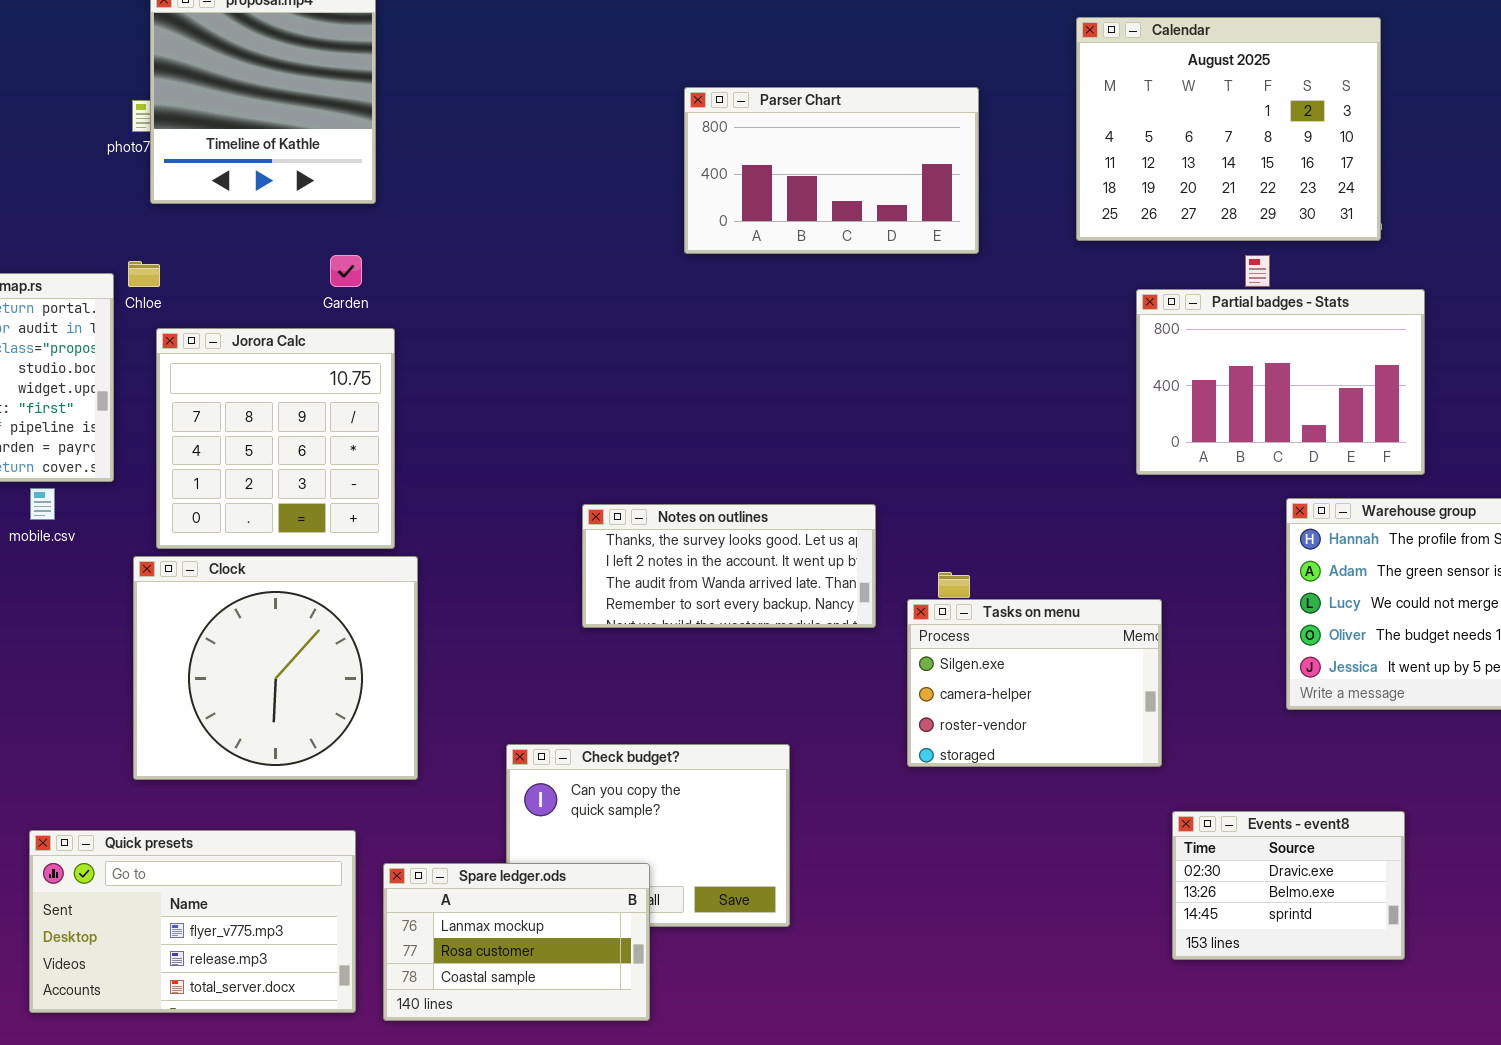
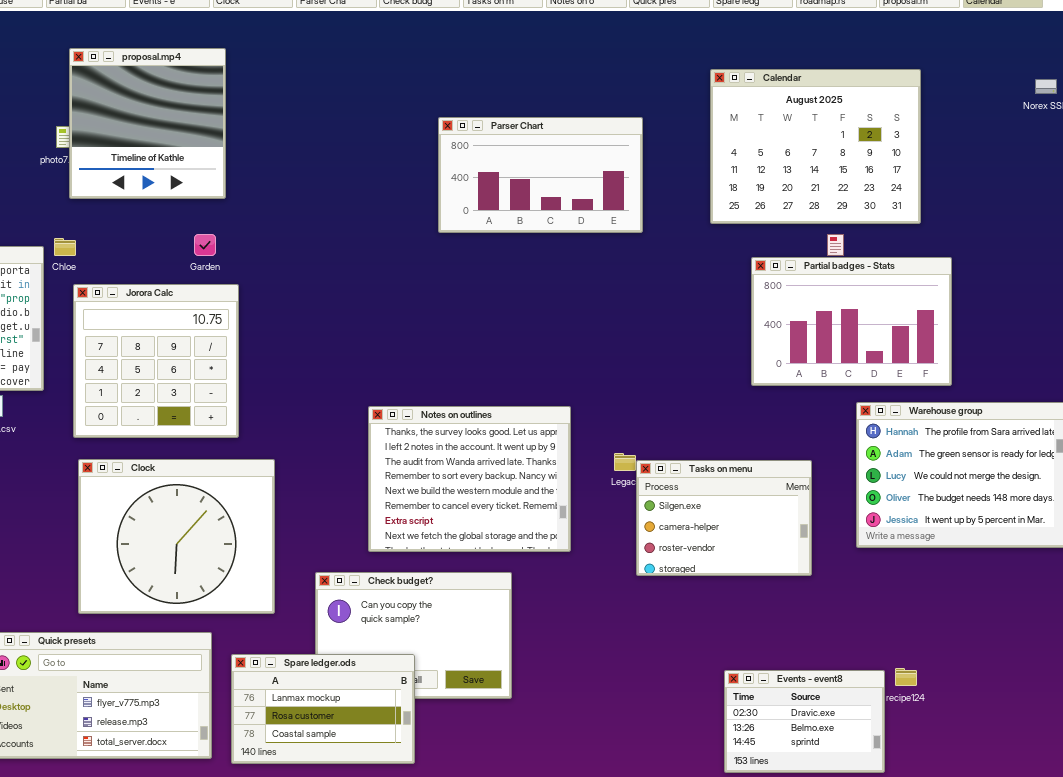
Notes on outlines: [582,504,876,628] -> [368,406,571,552], resized
Clock: [133,556,418,780] -> [78,459,275,614], moved
Tasks on menu: [907,599,1162,767] -> [636,460,812,576], moved
Events - event8: [1172,811,1405,960] -> [724,670,885,773], moved

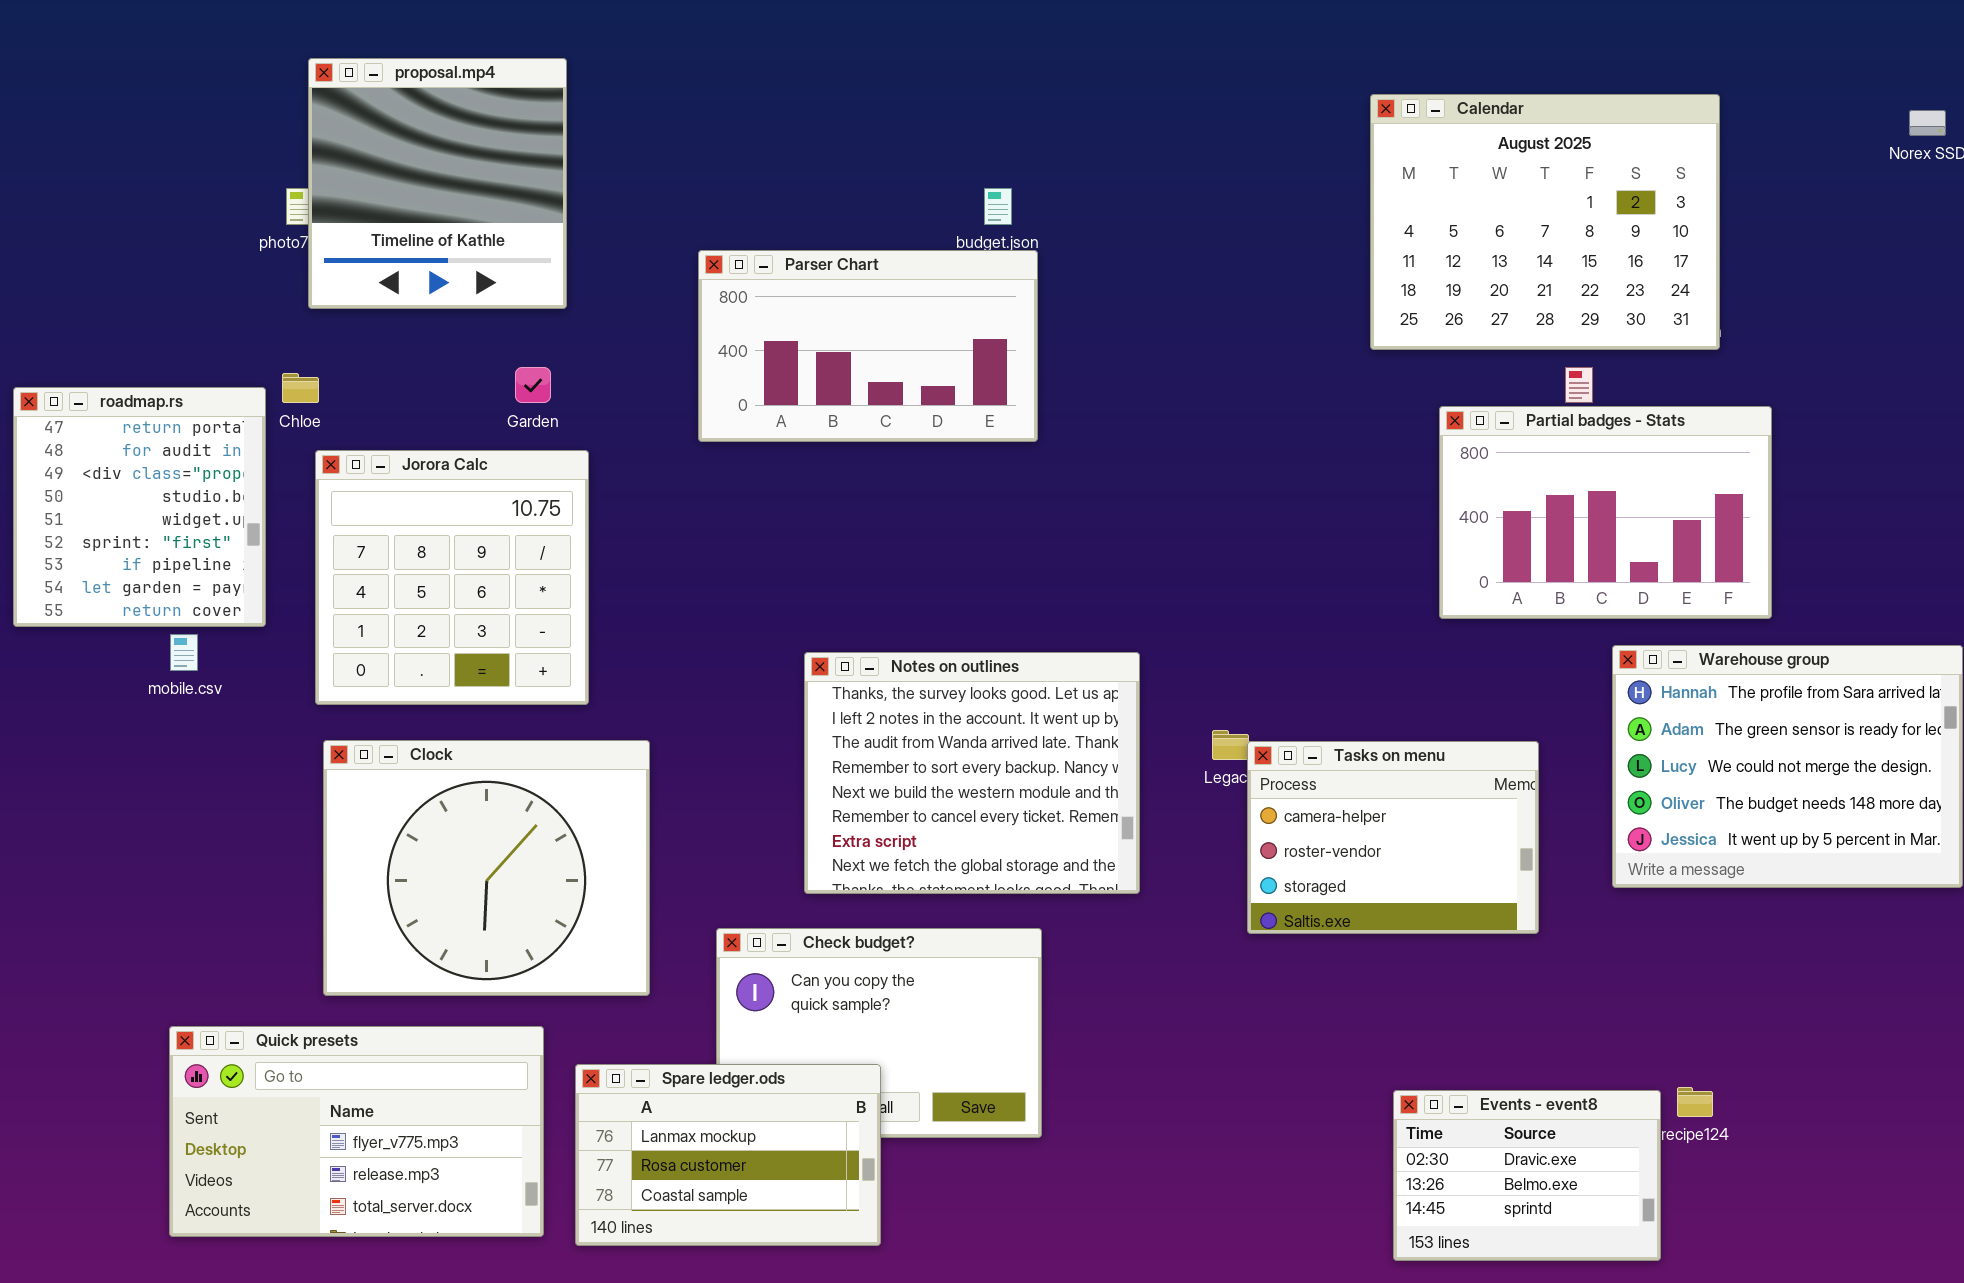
Parser Chart: [438,117,643,233] -> [698,250,1038,442], moved
Tasks on menu: [636,460,812,576] -> [1247,741,1539,934], scrolled down 1 row

